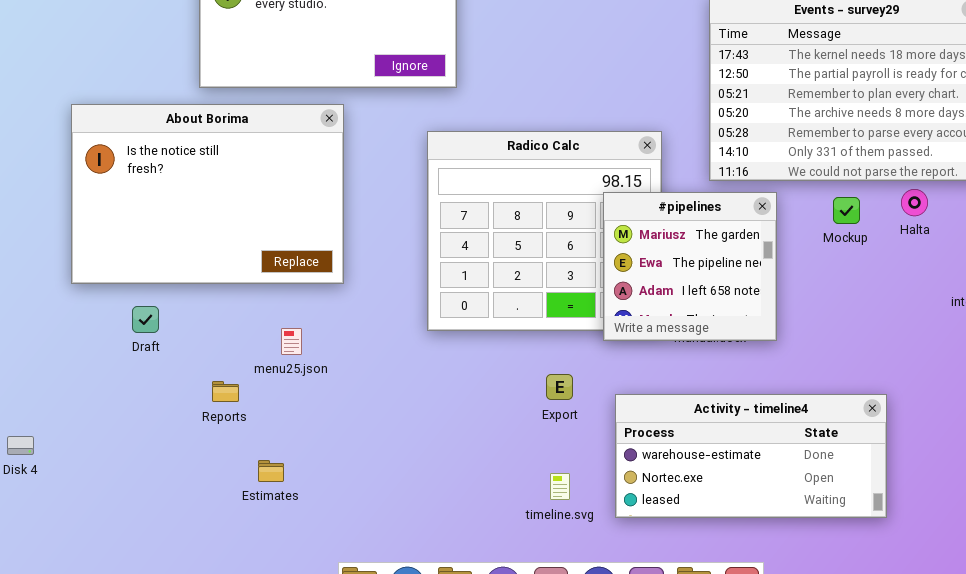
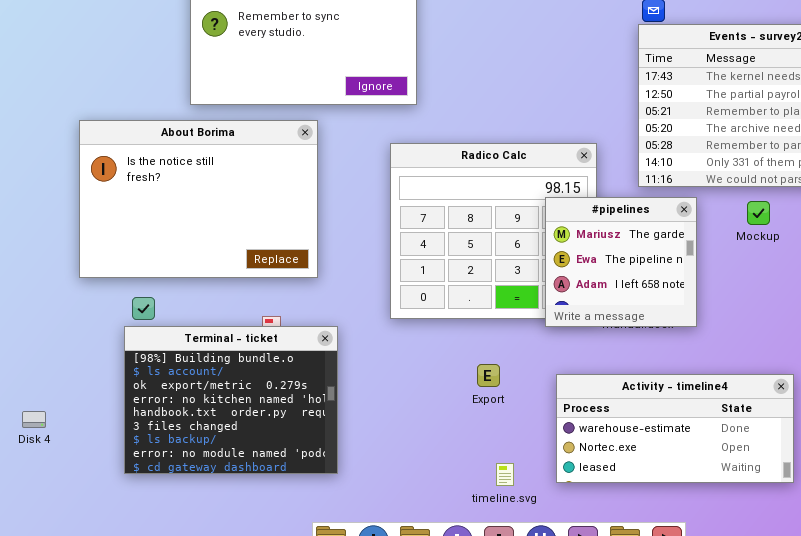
Terminal - ticket: none -> [124,326,338,474], opened
Export: [546,374,573,400] -> [477,364,500,387], moved
timeline.svg: [550,473,570,500] -> [496,463,514,486], moved

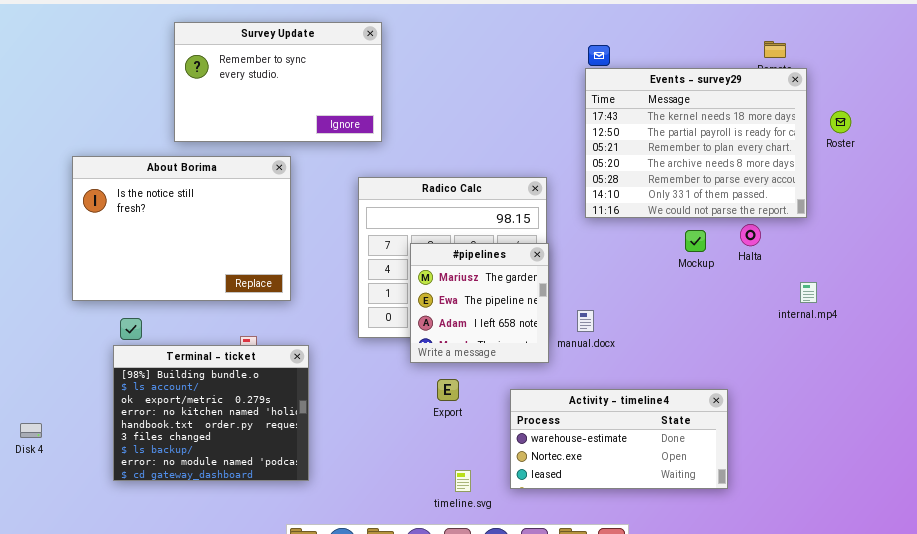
#pipelines: [545,197,697,327] -> [410,243,549,363], moved

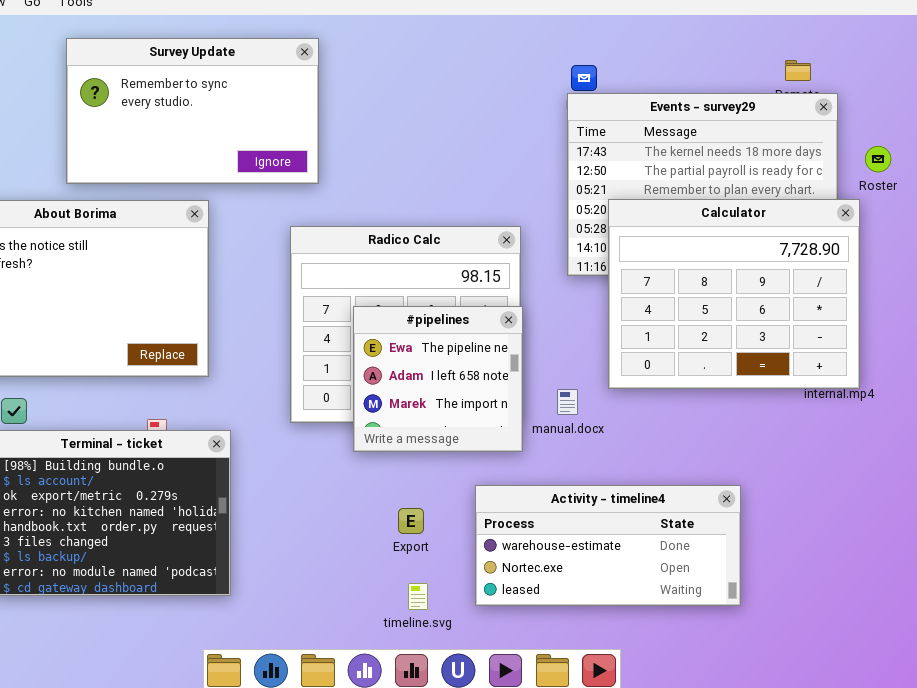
Calculator: none -> [608,199,860,389], opened
#pipelines: [410,243,549,363] -> [353,306,523,452], scrolled down 1 row
Export: [437,379,459,401] -> [398,508,424,534], moved

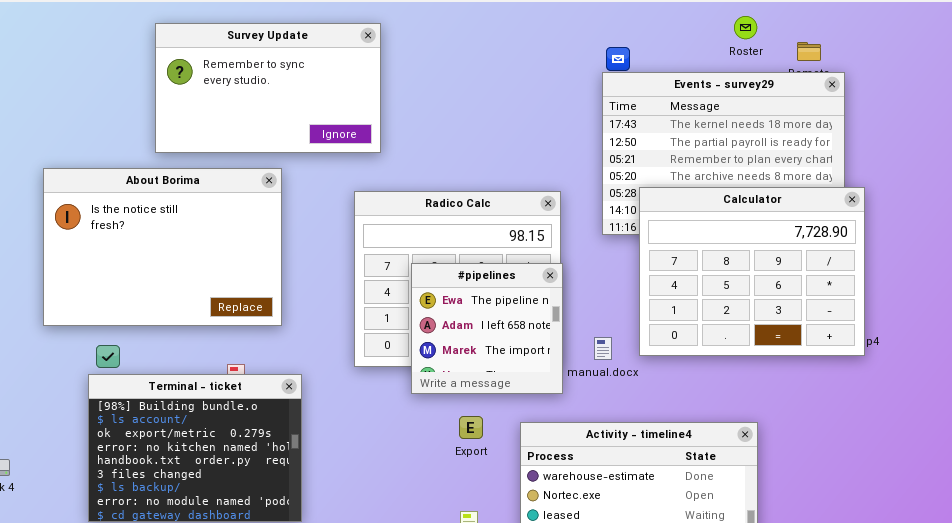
Roster: [865,146,891,172] -> [734,16,757,39], moved
Calculator: [608,199,860,389] -> [639,187,865,356], moved
Export: [398,508,424,534] -> [459,416,483,439], moved

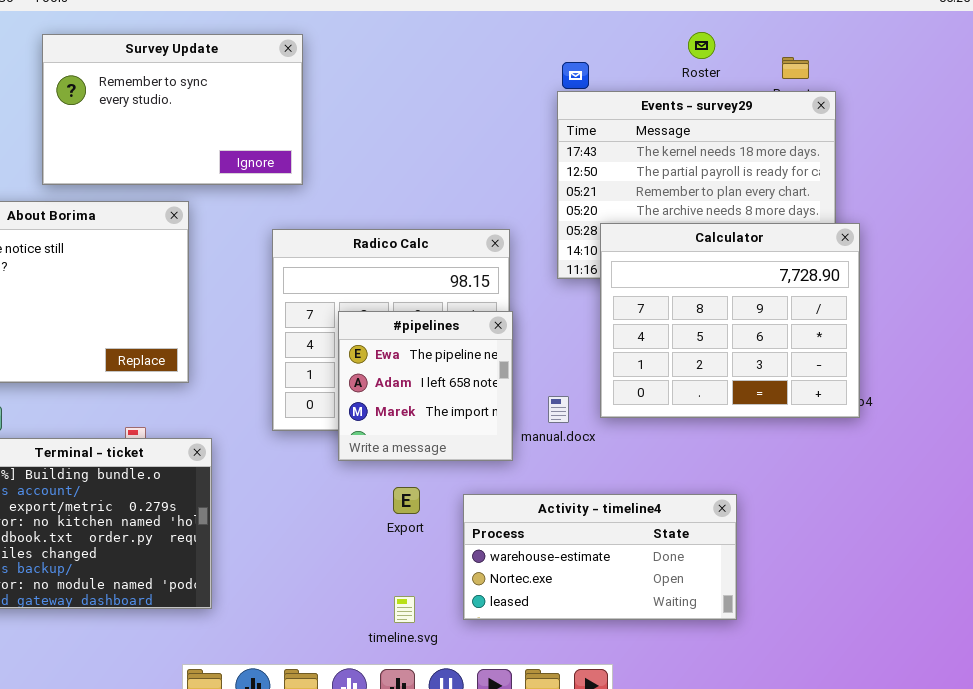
Roster: [734,16,757,39] -> [688,32,715,59], moved

